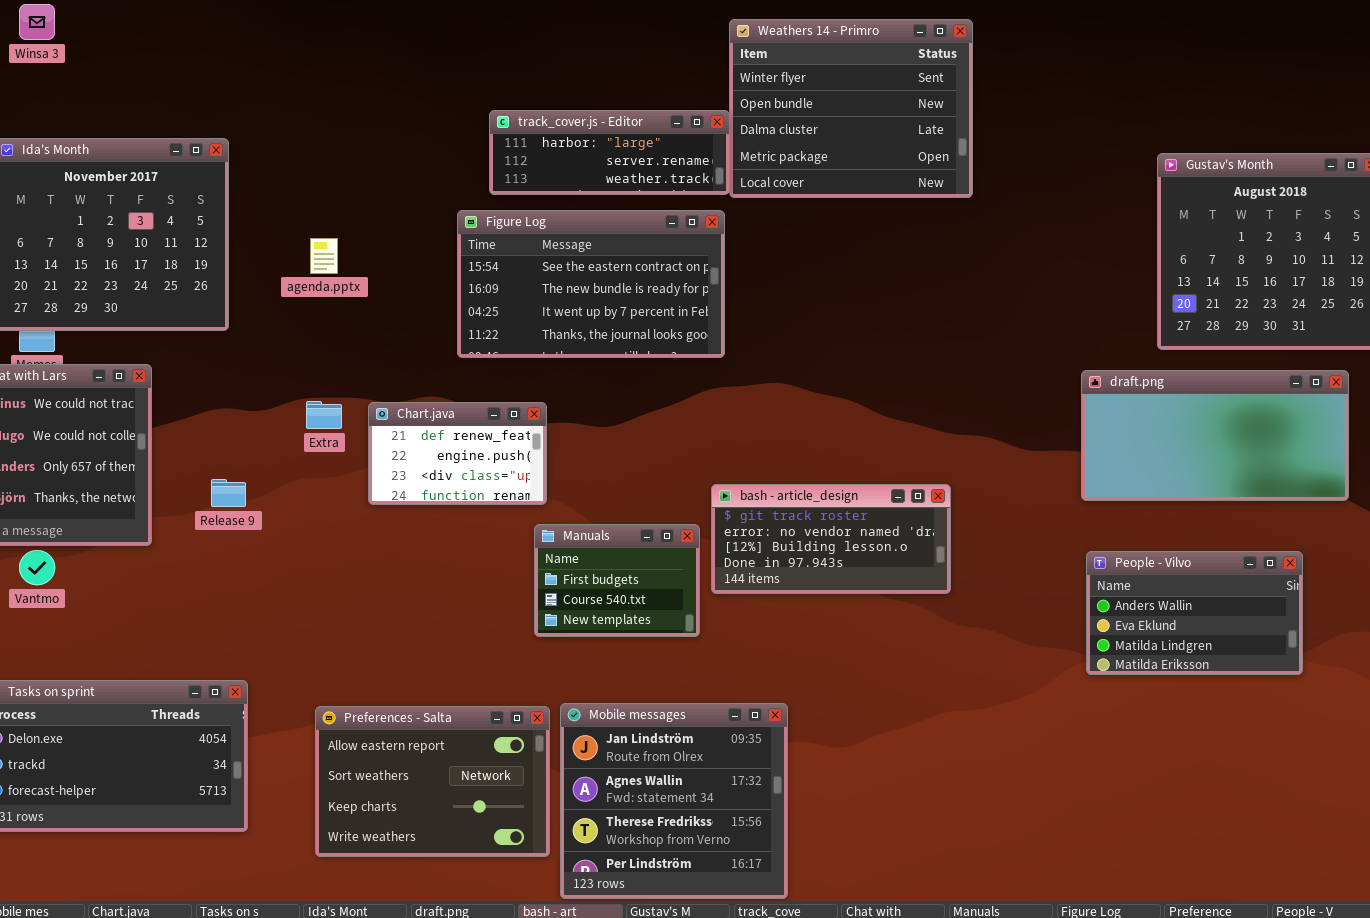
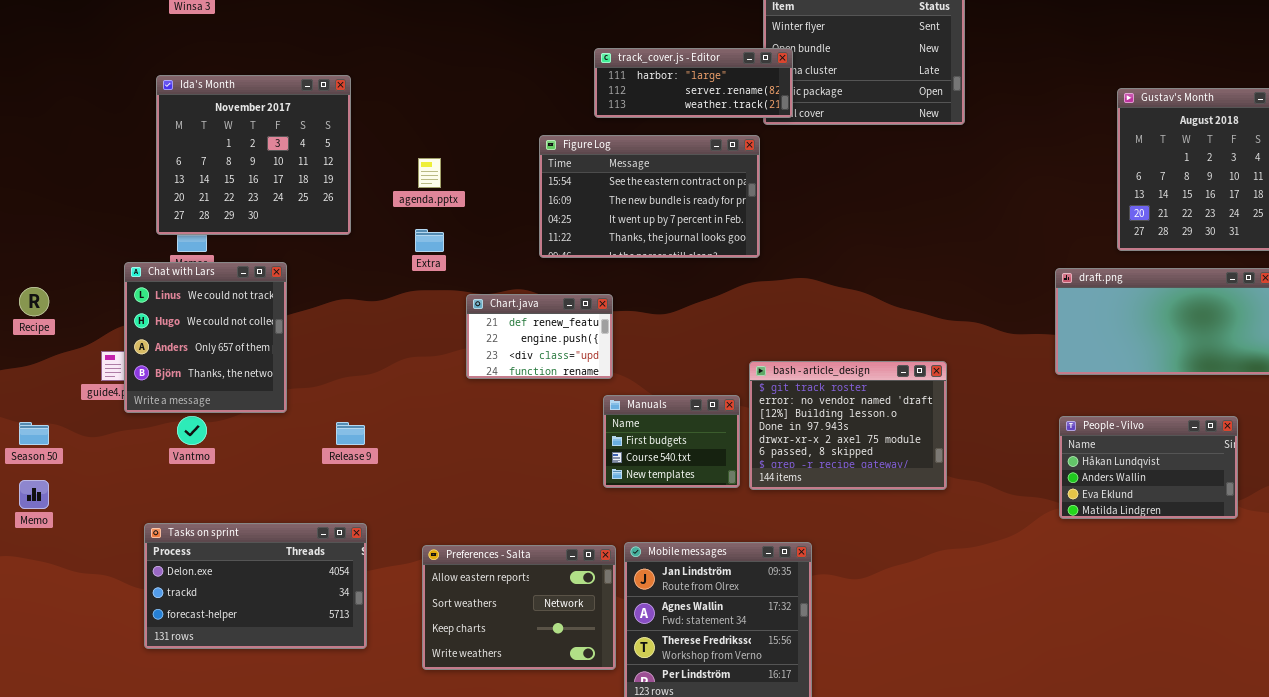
track_cover.js - Editor: [489,110,730,195] -> [594,48,793,118], moved
Extra: [306,401,342,429] -> [415,229,444,252], moved
Release 9: [211,479,246,507] -> [336,422,365,445], moved
bash - article_design: [711,484,951,594] -> [749,361,947,490], resized
People - Vilvo: [1086,551,1303,675] -> [1059,416,1238,519], scrolled up 1 row

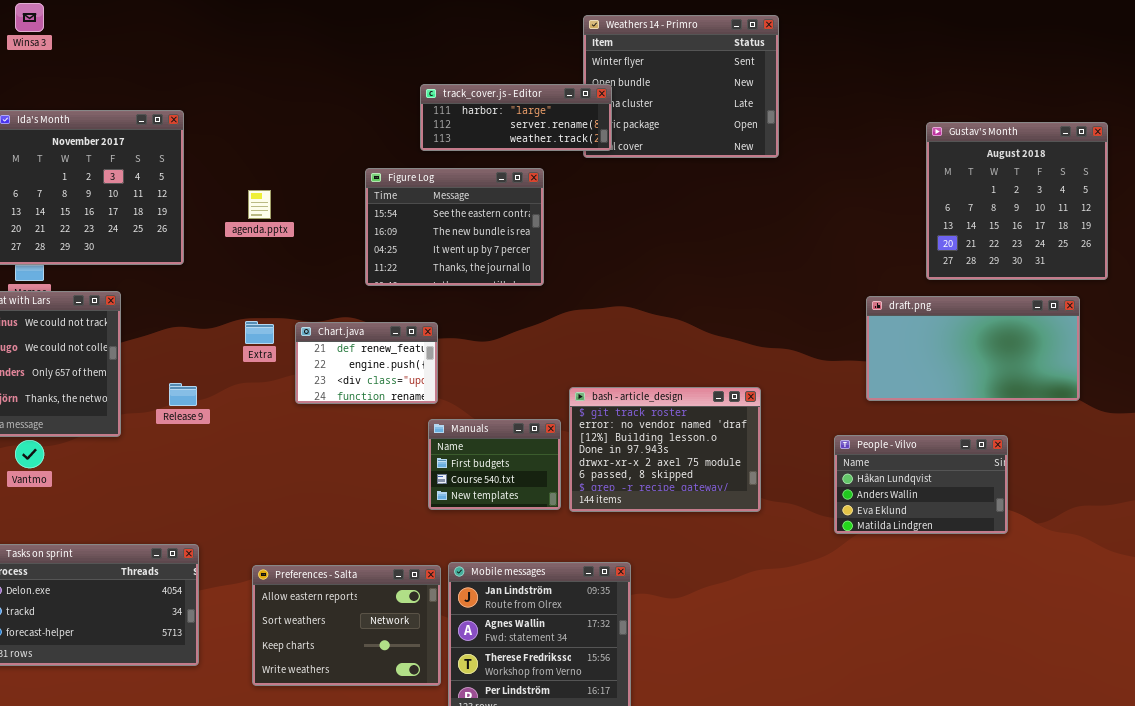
Figure Log: [539,135,760,258] -> [365,168,544,286], resized
Extra: [415,229,444,252] -> [245,321,274,344], moved
People - Vilvo: [1059,416,1238,519] -> [834,435,1008,534], moved
Release 9: [336,422,365,445] -> [169,383,197,406], moved

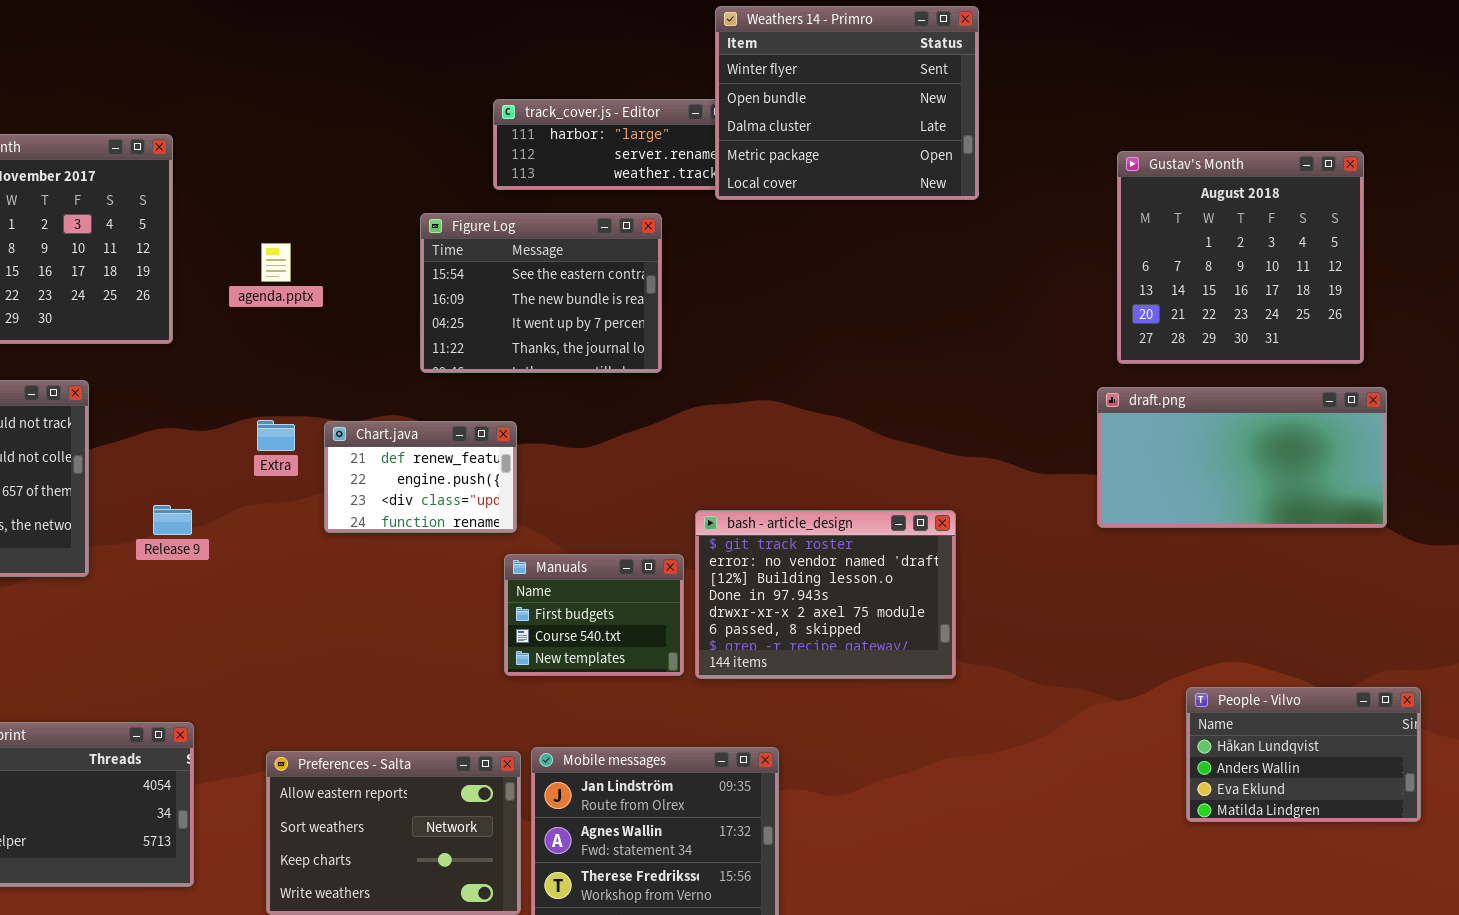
Weathers 14 - Primro: [583,15,779,158] -> [715,6,979,200], raised
Gustav's Month: [926,122,1108,280] -> [1117,151,1364,364], moved
People - Vilvo: [834,435,1008,534] -> [1186,687,1421,822], moved

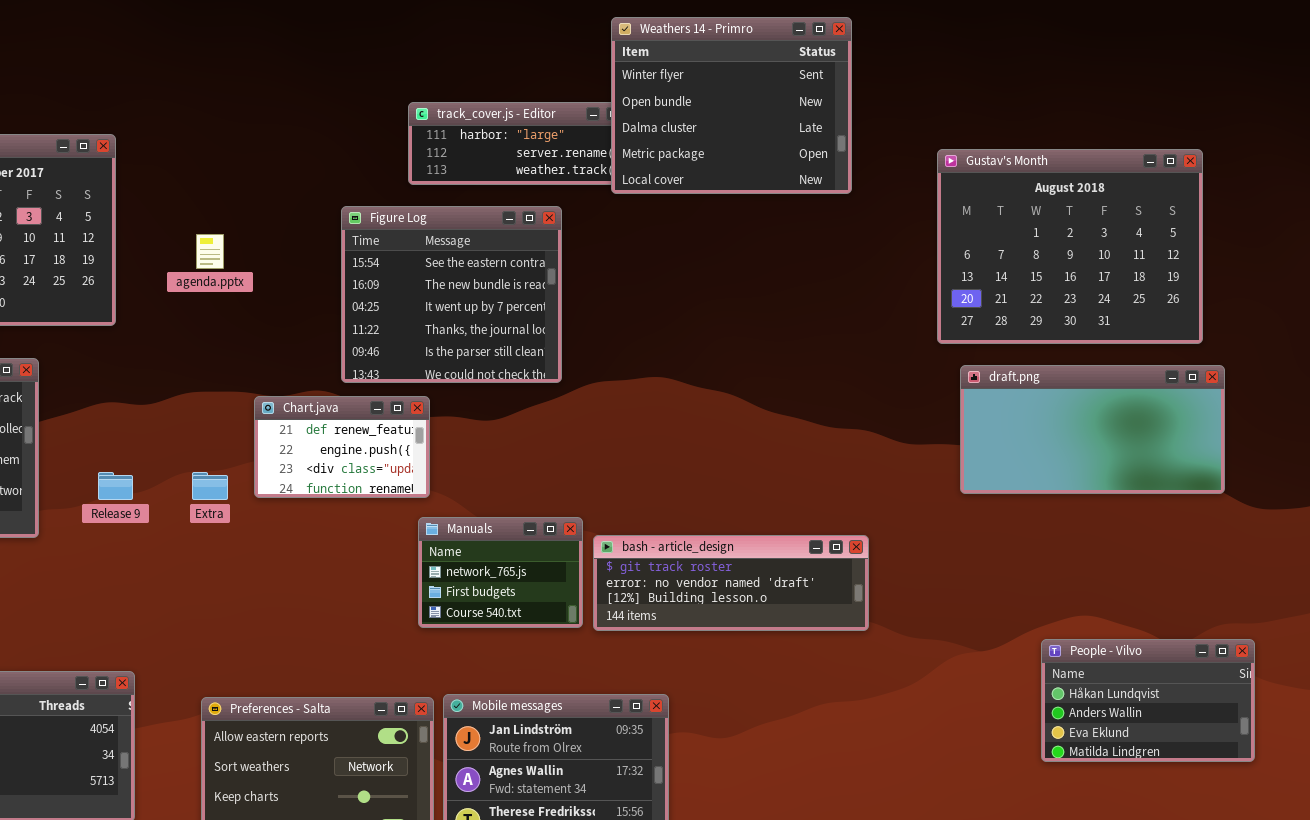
Gustav's Month: [1117,151,1364,364] -> [937,149,1203,344], resized
Figure Log: [420,213,662,373] -> [341,206,562,383], resized
Extra: [257,420,295,451] -> [192,472,228,500], moved
bash - article_design: [695,510,956,679] -> [593,535,869,631], resized
Manuals: [504,554,684,676] -> [418,517,583,628], scrolled up 1 row

